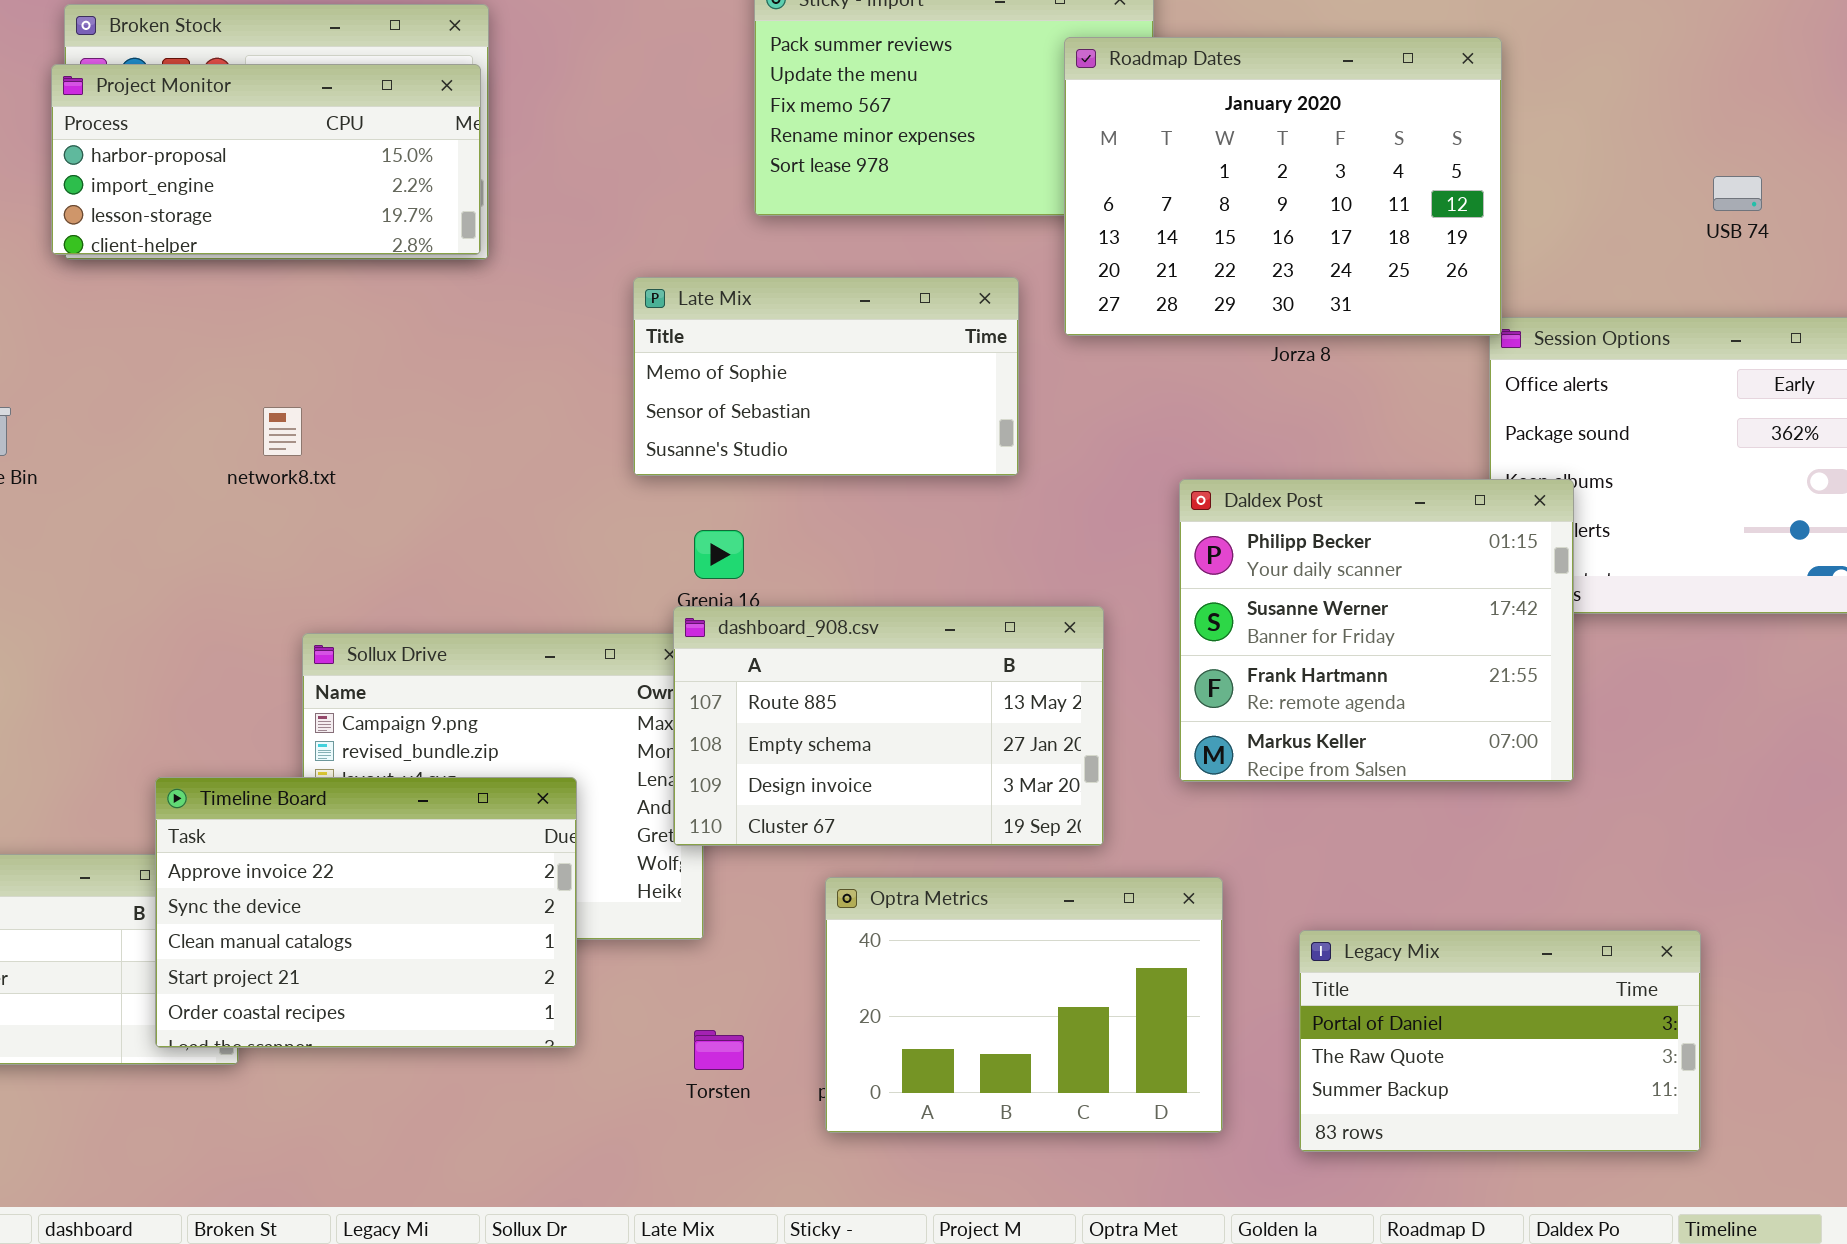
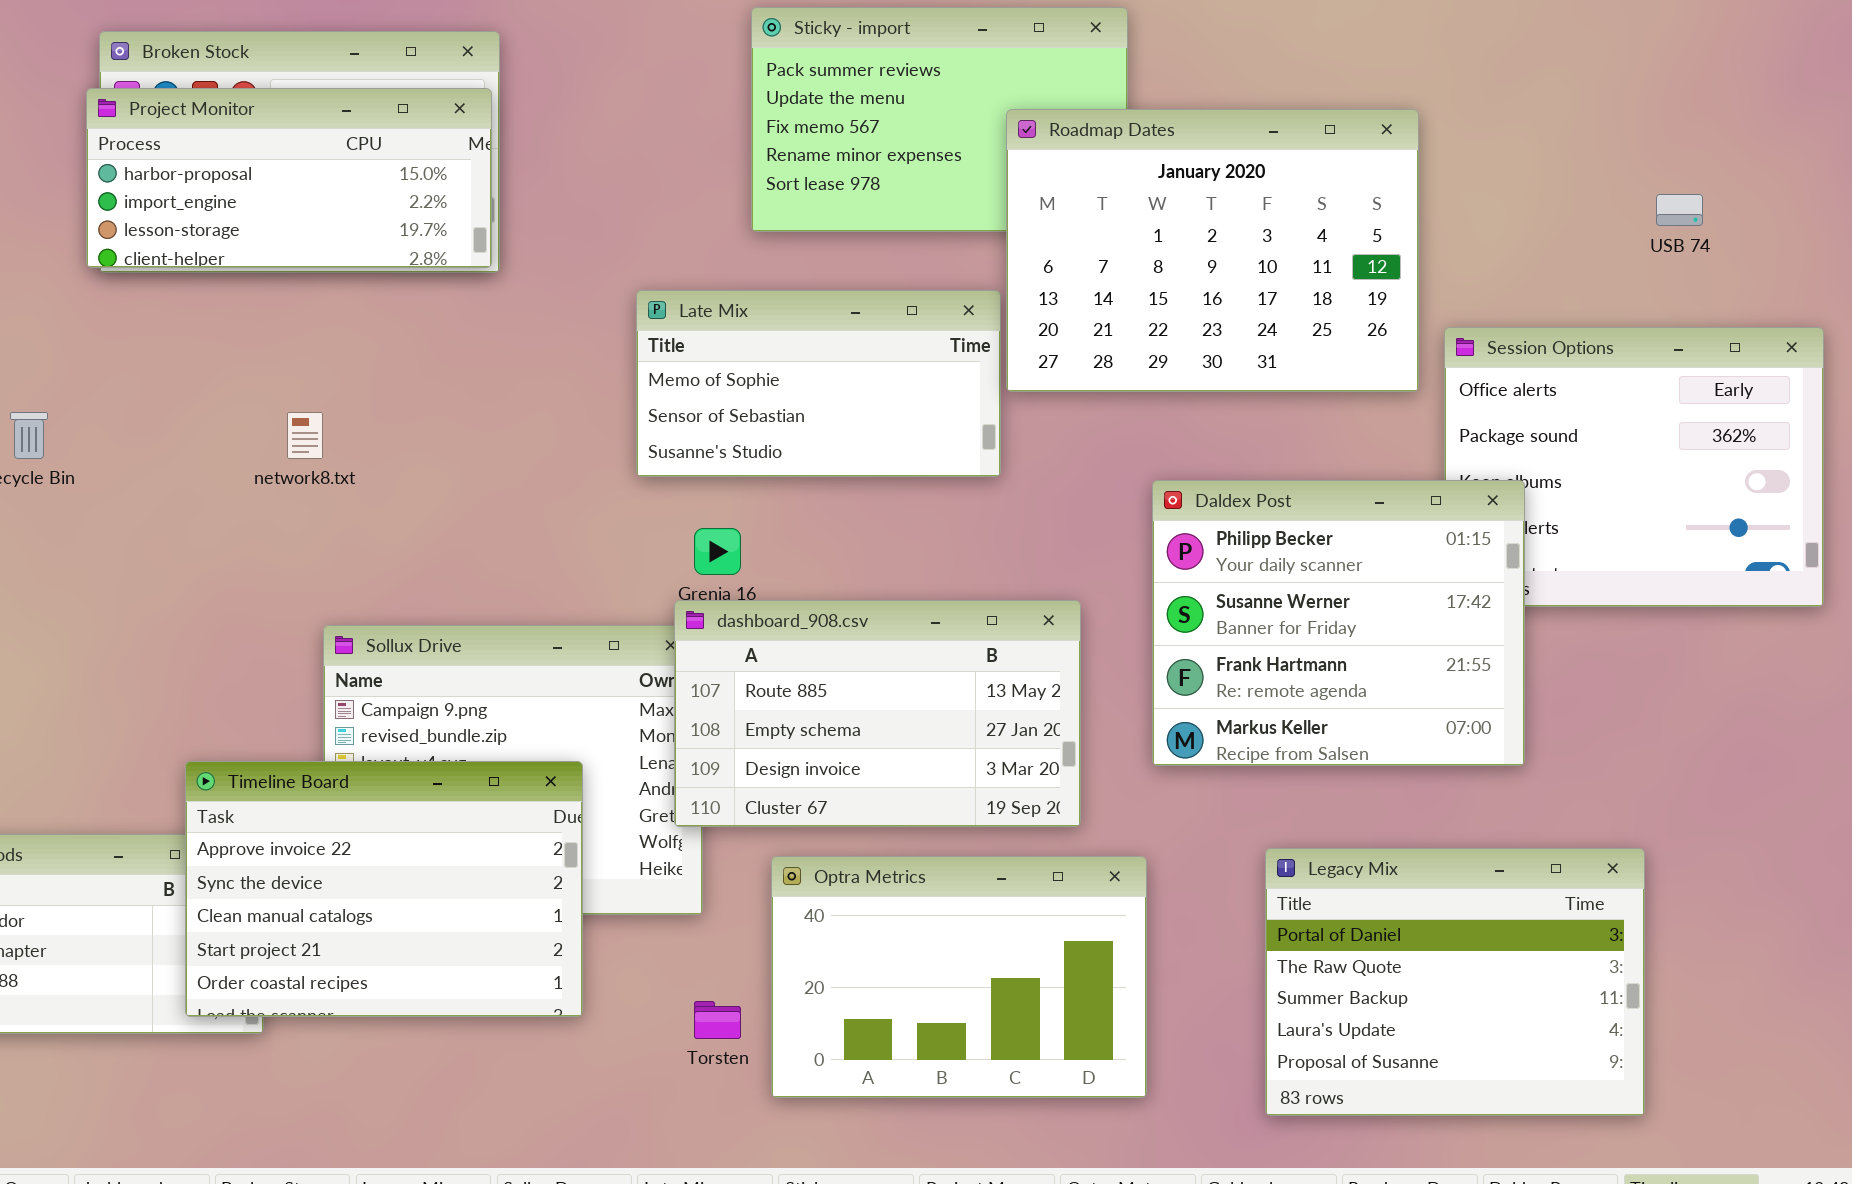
Roadmap Dates: [1064,37,1502,336] -> [1006,109,1419,392], moved
Optra Metrics: [825,877,1223,1133] -> [771,856,1147,1098], moved
Legacy Mix: [1299,930,1701,1152] -> [1265,848,1645,1116], resized

